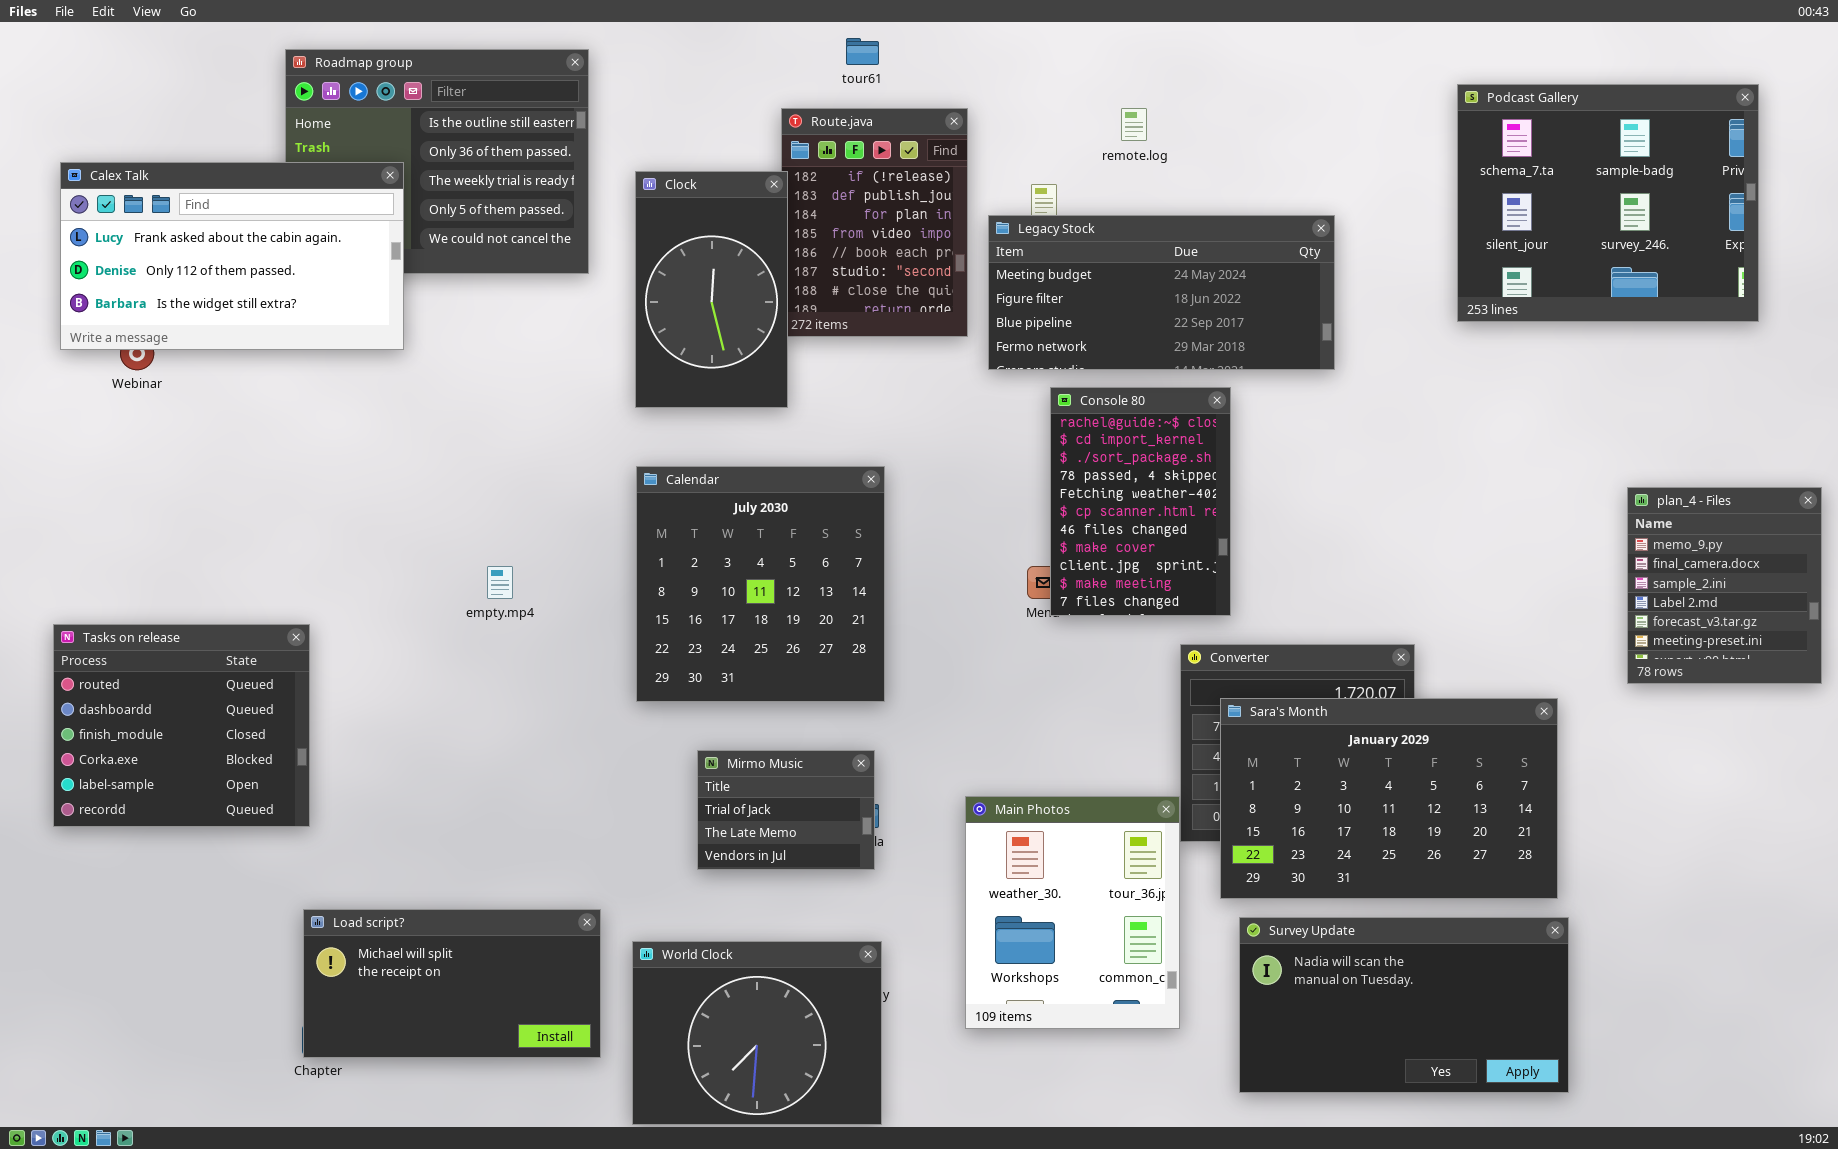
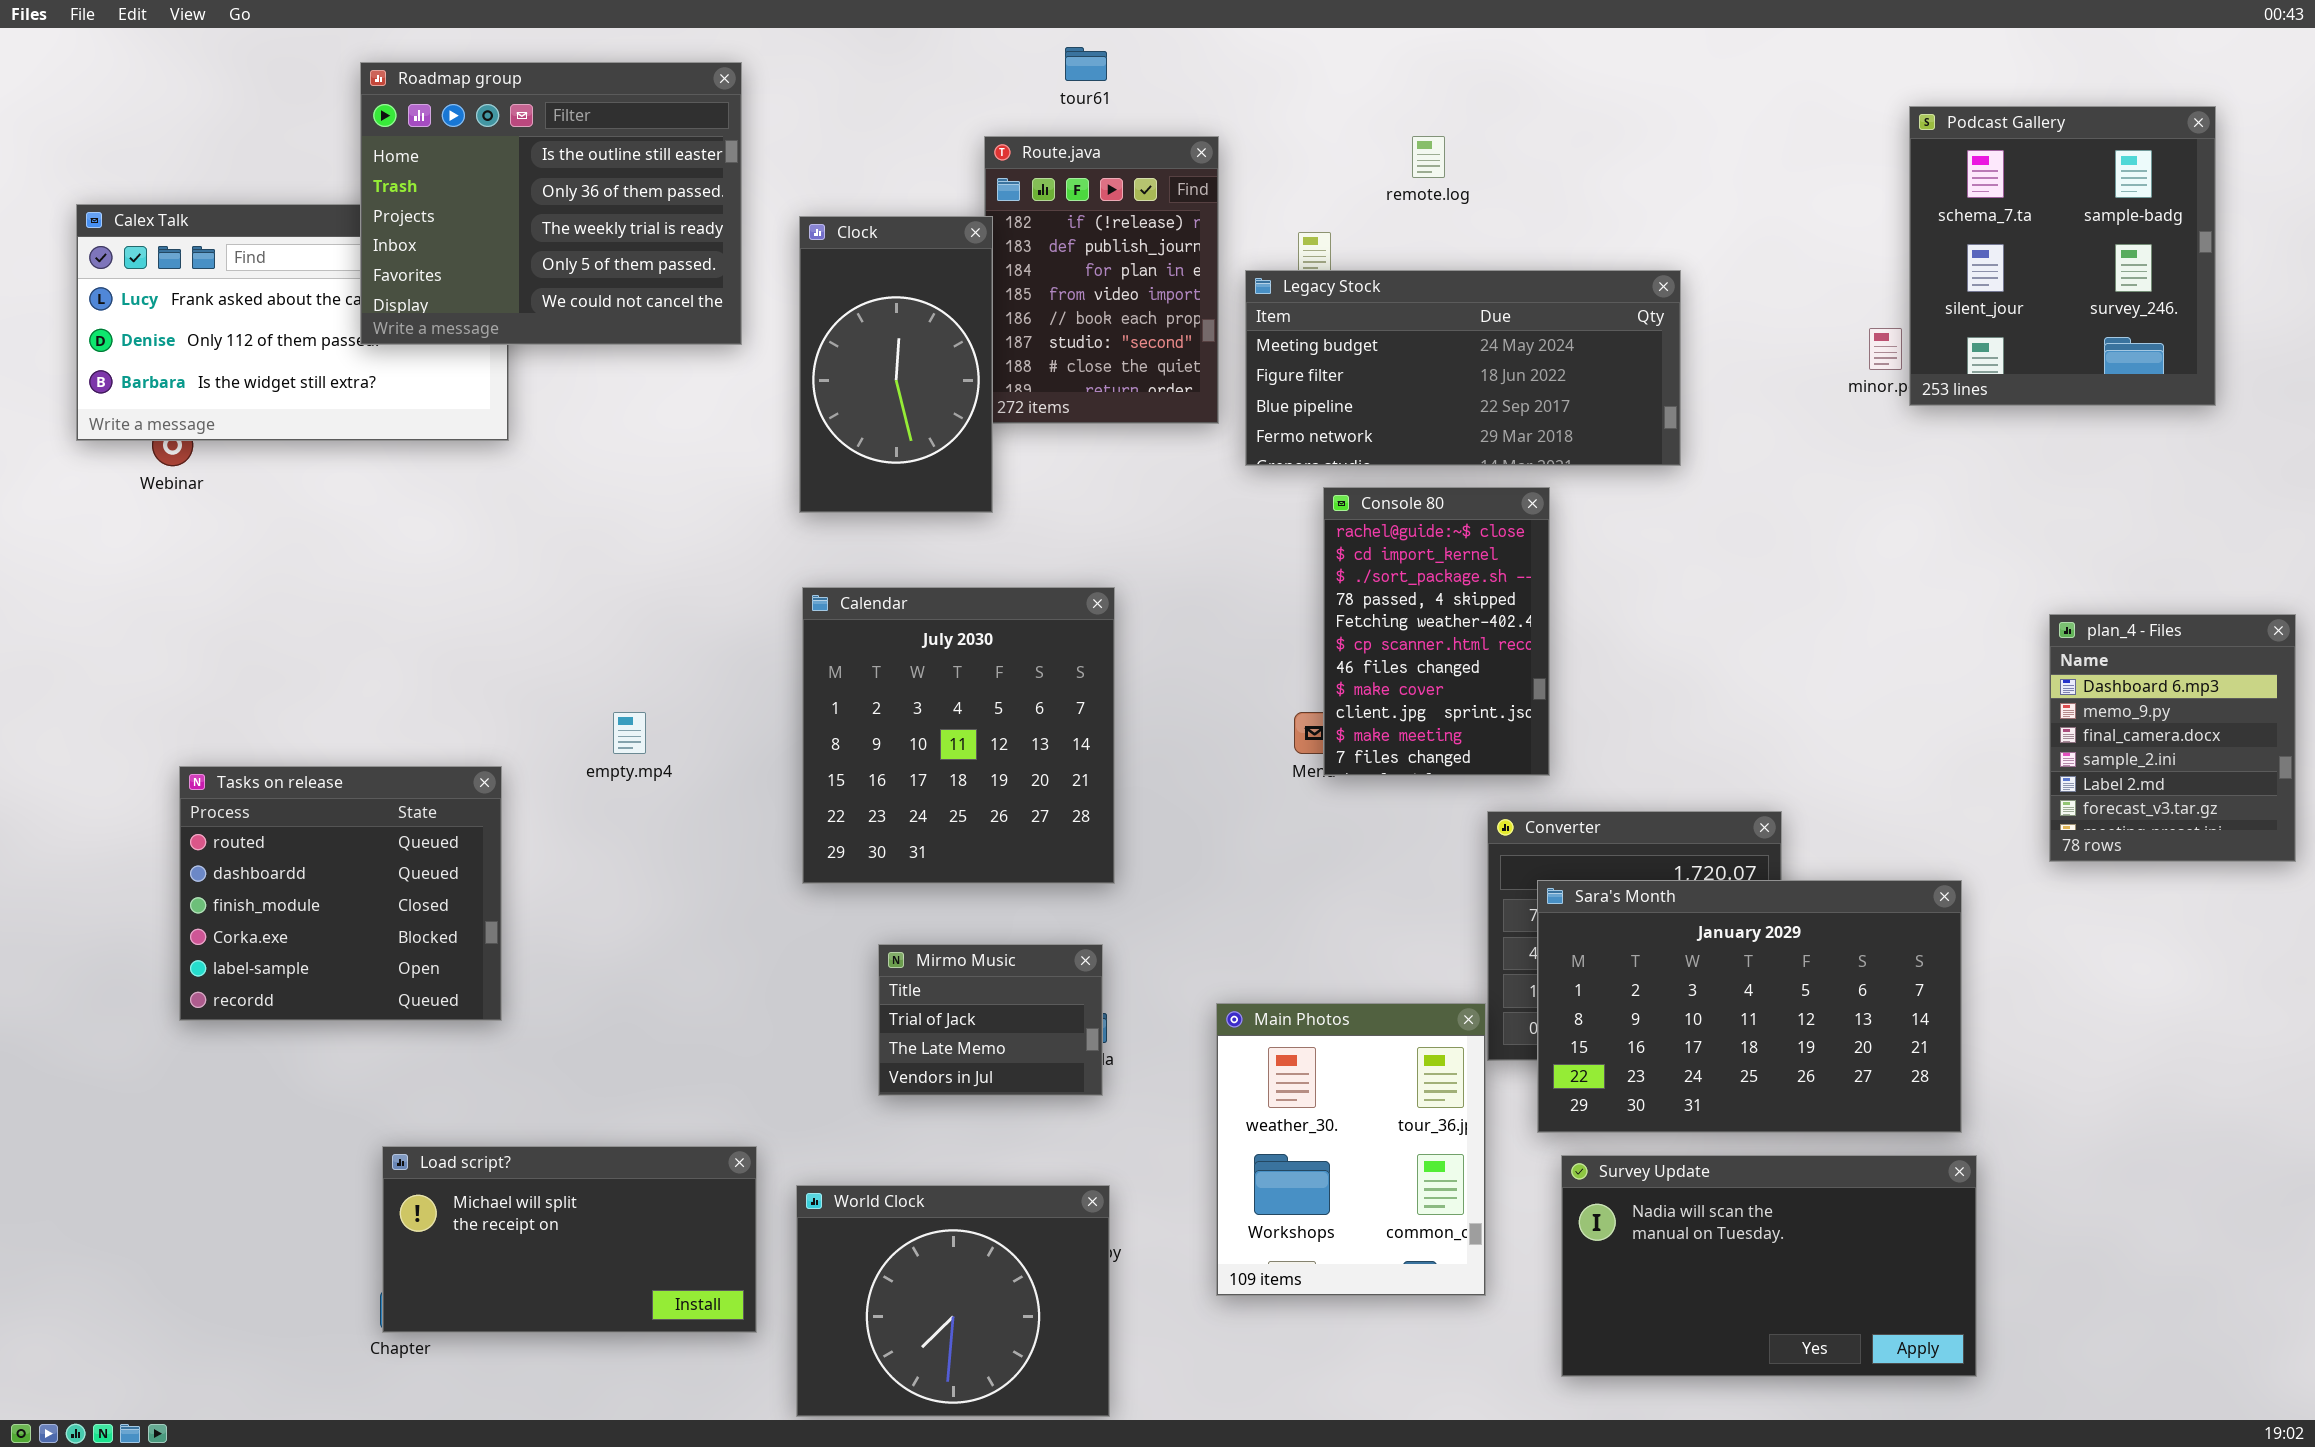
Roadmap group: [285,49,589,274] -> [360,62,742,345], raised
Podcast Gallery: [1457,84,1759,322] -> [1909,106,2216,406], resized
plan_4 - Files: [1627,487,1822,684] -> [2049,614,2296,862], scrolled up 1 row
Tasks on release: [53,624,310,827] -> [179,766,502,1021], moved

